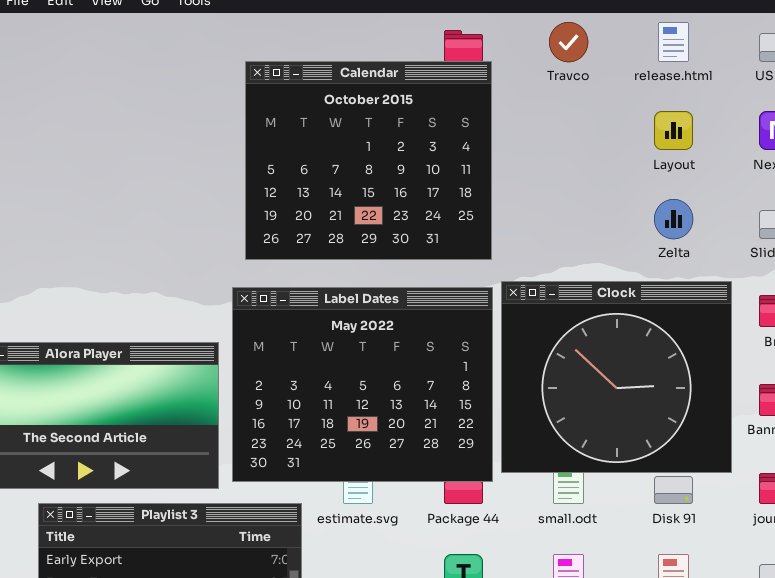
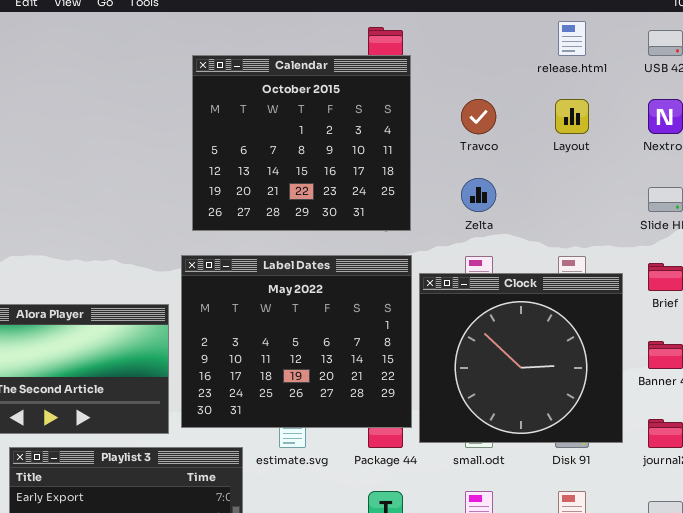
Travco: [549,22,588,62] -> [461,99,496,134], moved
Zelta: [654,199,693,239] -> [461,178,496,212], moved
Clock: [501,281,732,473] -> [419,273,623,443], moved

